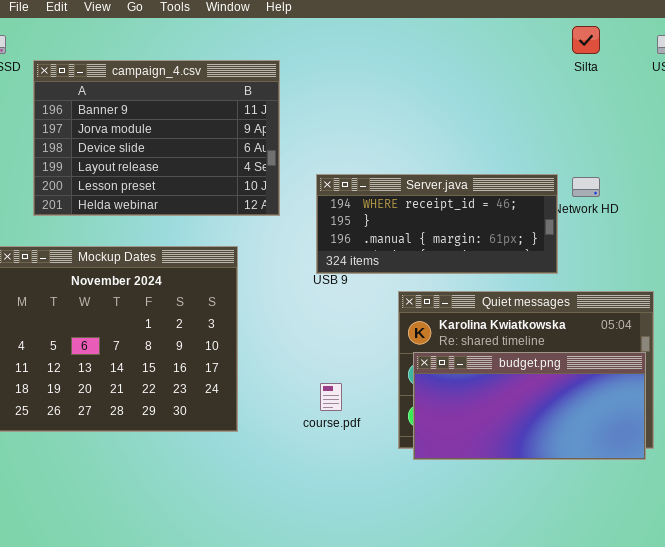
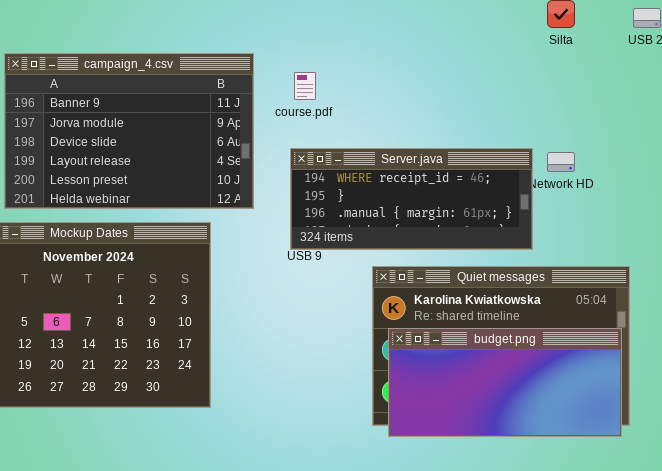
campaign_4.csv: [33,60,280,216] -> [4,53,254,209], moved
course.pdf: [320,383,342,411] -> [294,72,316,100], moved

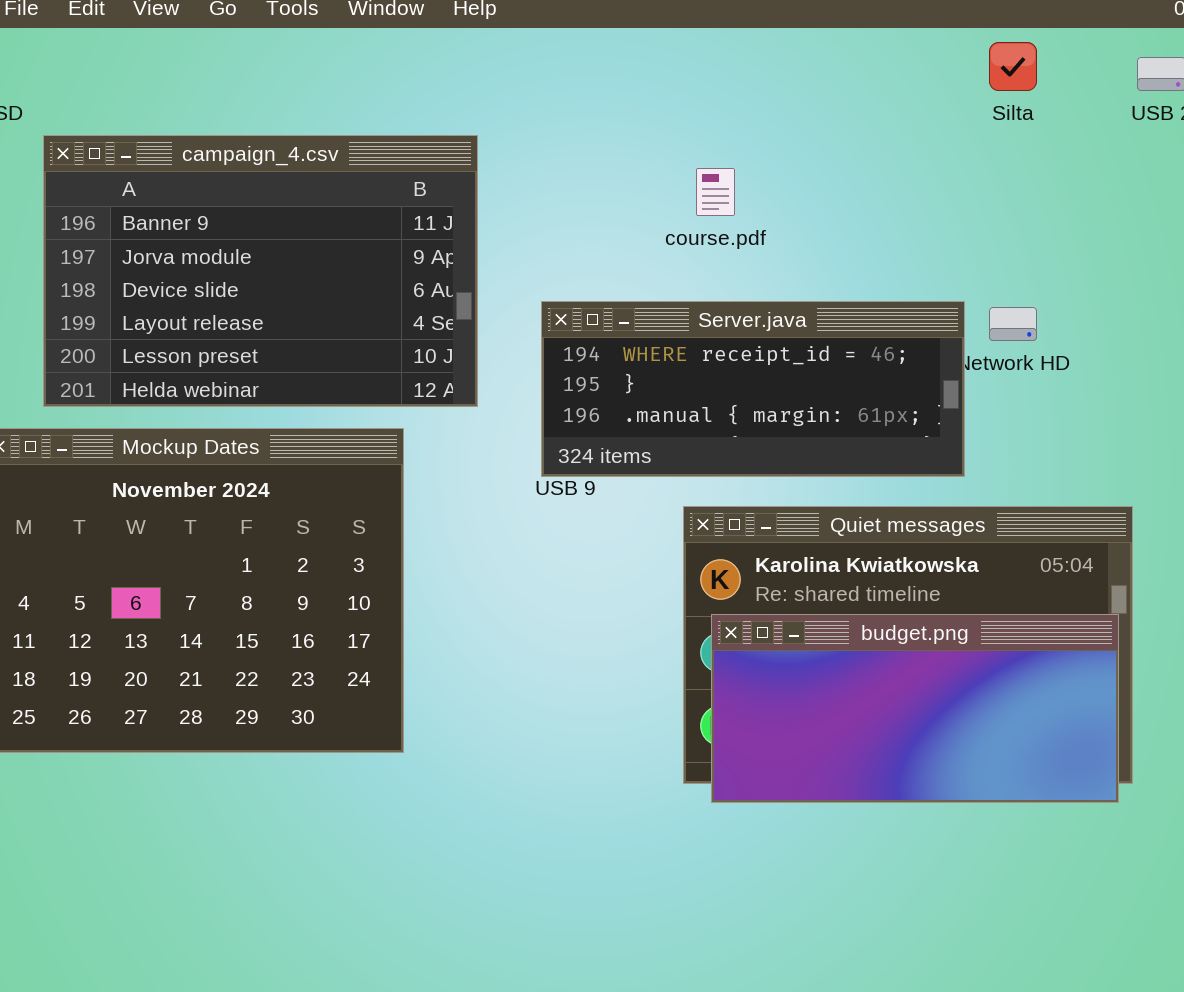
course.pdf: [294,72,316,100] -> [696,168,735,216], moved

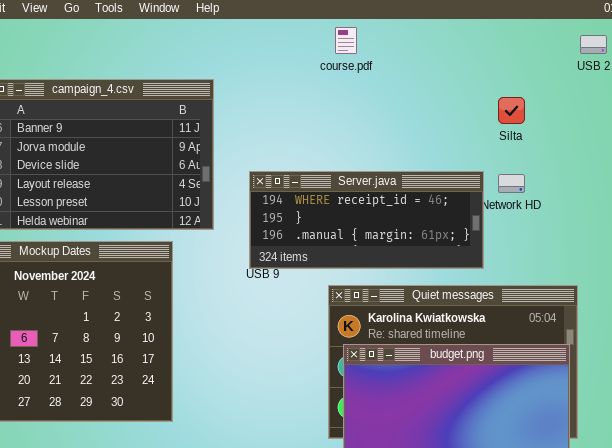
Silta: [989,42,1037,91] -> [498,97,525,124], moved
course.pdf: [696,168,735,216] -> [335,27,357,54], moved

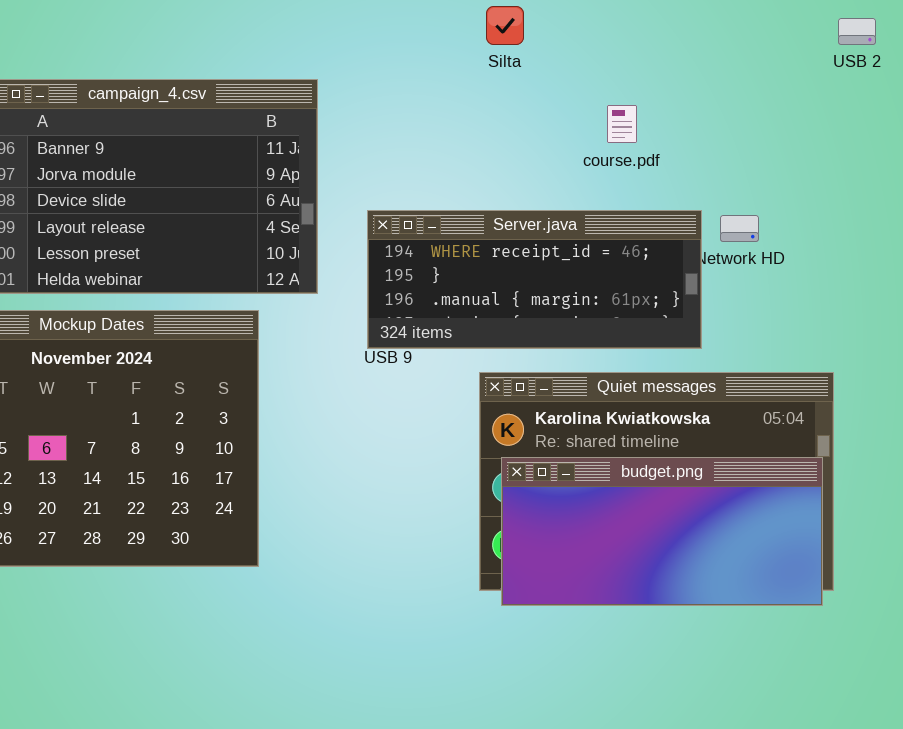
course.pdf: [335,27,357,54] -> [607,105,637,143], moved
Silta: [498,97,525,124] -> [486,6,524,45], moved

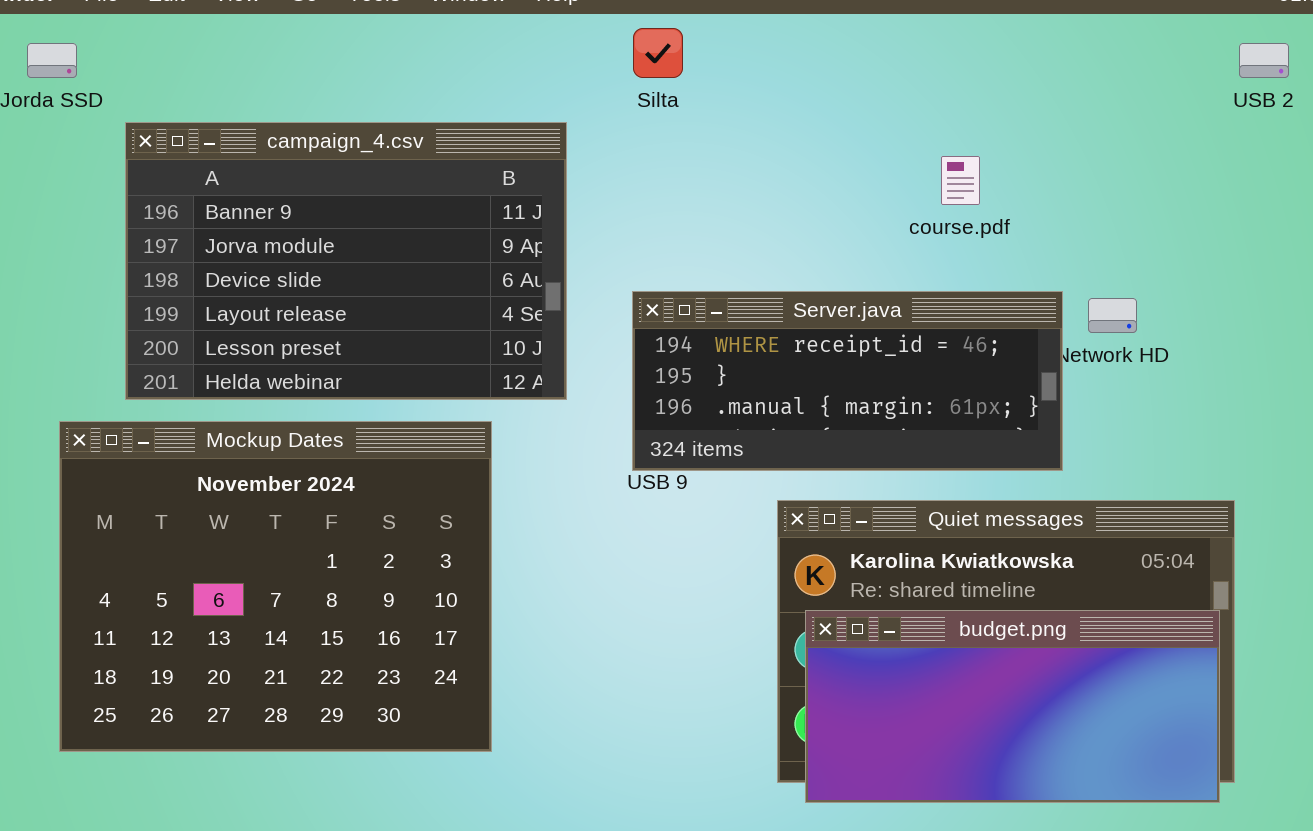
Silta: [486,6,524,45] -> [633,28,683,78], moved

